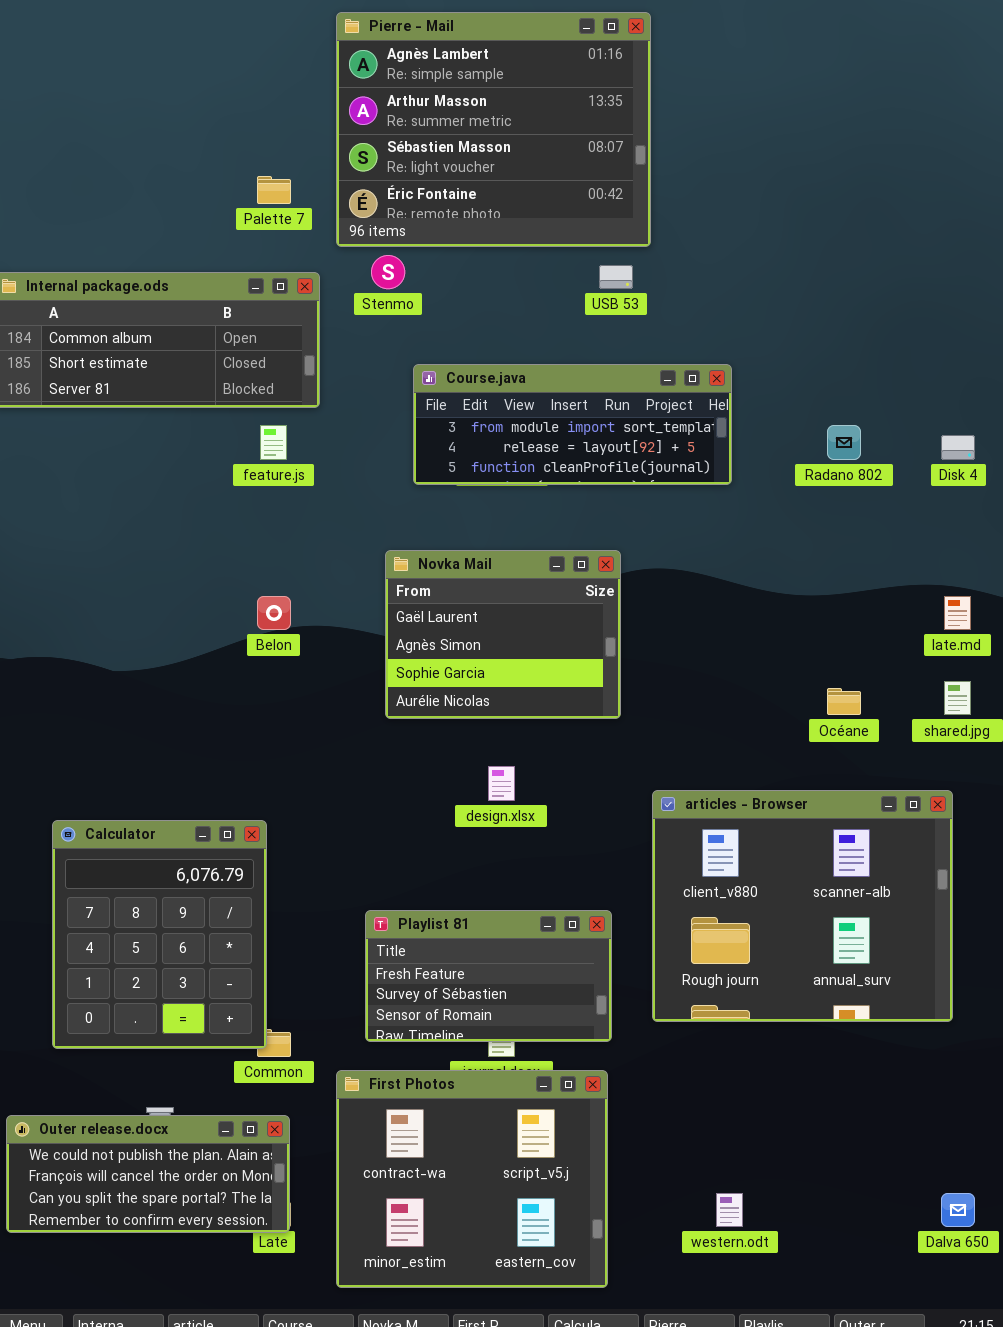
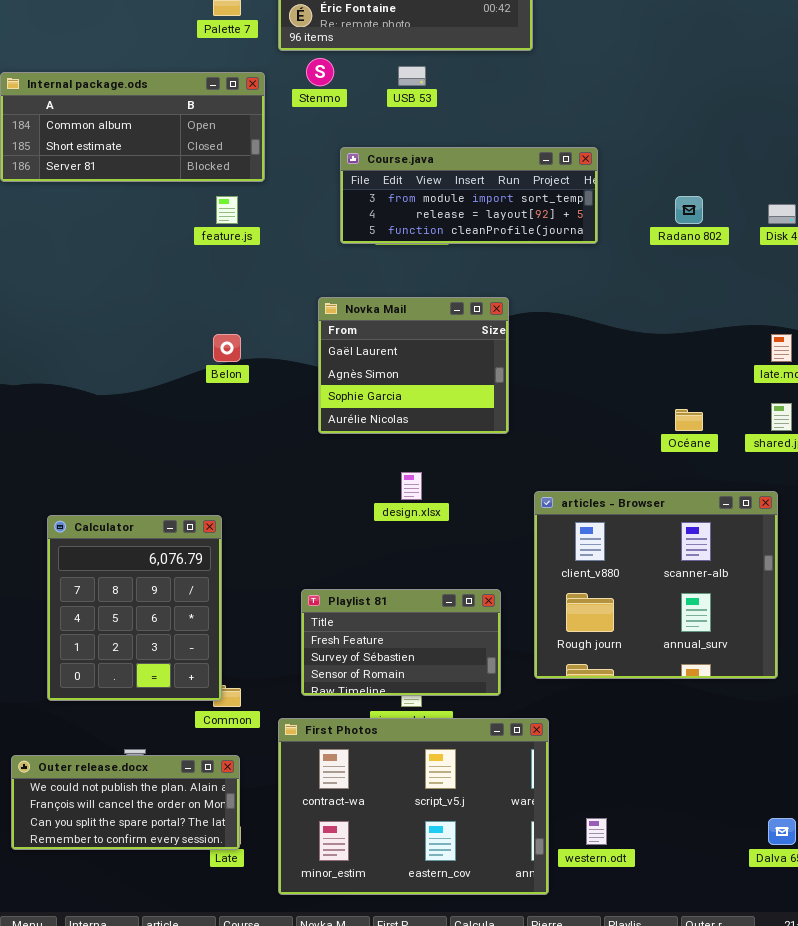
USB 53: [599,265,633,289] -> [398,66,426,86], moved
First Photos: [336,1070,608,1288] -> [278,718,549,895], resized

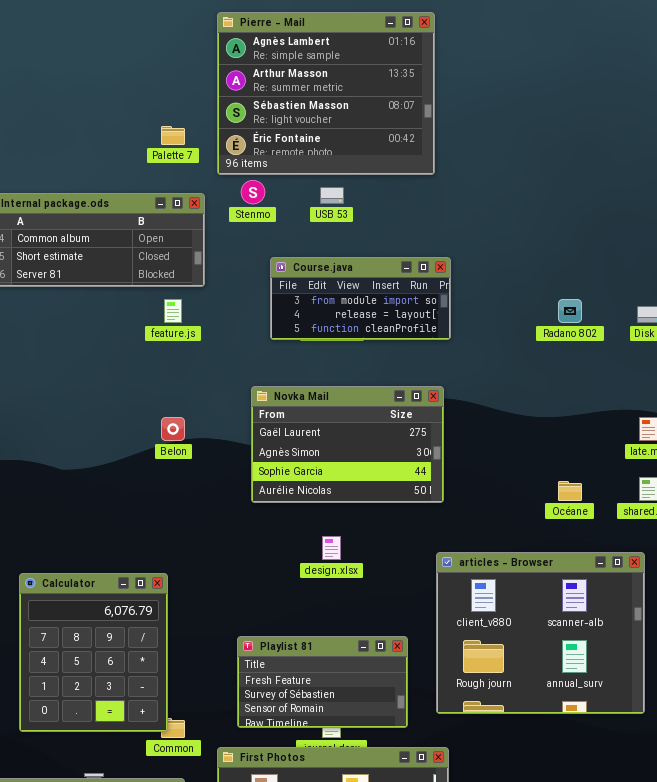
Course.java: [340,147,598,244] -> [270,257,451,340], resized
Novka Mail: [318,297,509,434] -> [251,386,444,503], resized

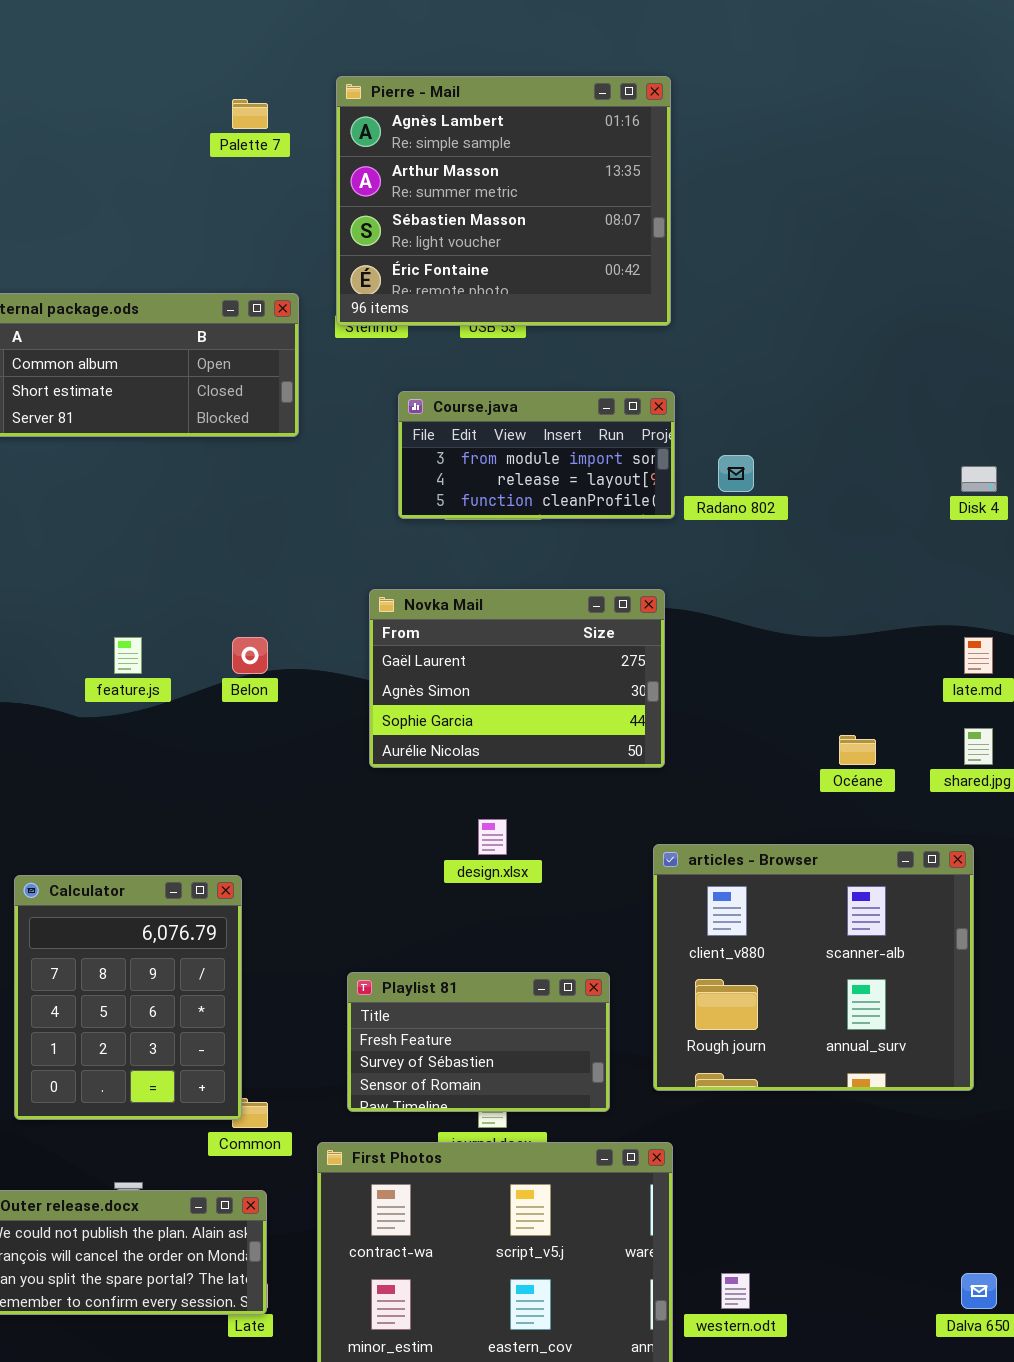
Pierre - Mail: [217,12,435,175] -> [336,76,671,326], moved
Palette 7: [161,126,185,145] -> [232,99,268,129], moved
feature.js: [164,299,182,323] -> [114,637,142,674], moved
Radano 802: [558,299,582,323] -> [718,455,754,492], moved

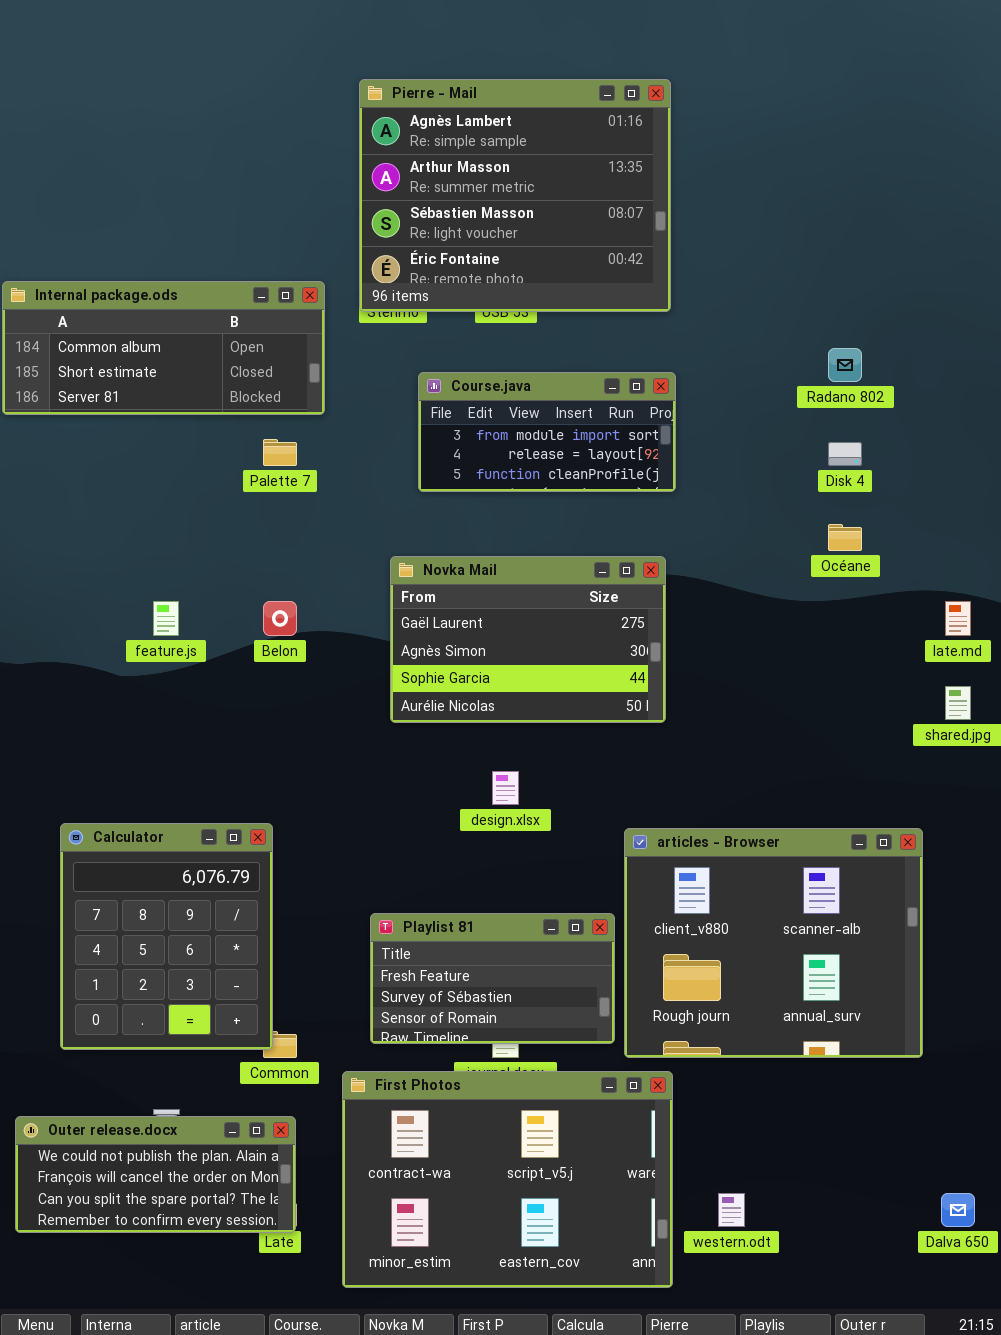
Palette 7: [232,99,268,129] -> [263,439,297,466], moved
Radano 802: [718,455,754,492] -> [828,348,862,382], moved
Disk 4: [961,466,997,492] -> [828,442,862,466], moved
Océane: [839,735,876,765] -> [828,524,862,551], moved
articles - Browser: [653,844,974,1091] -> [624,828,923,1058], moved

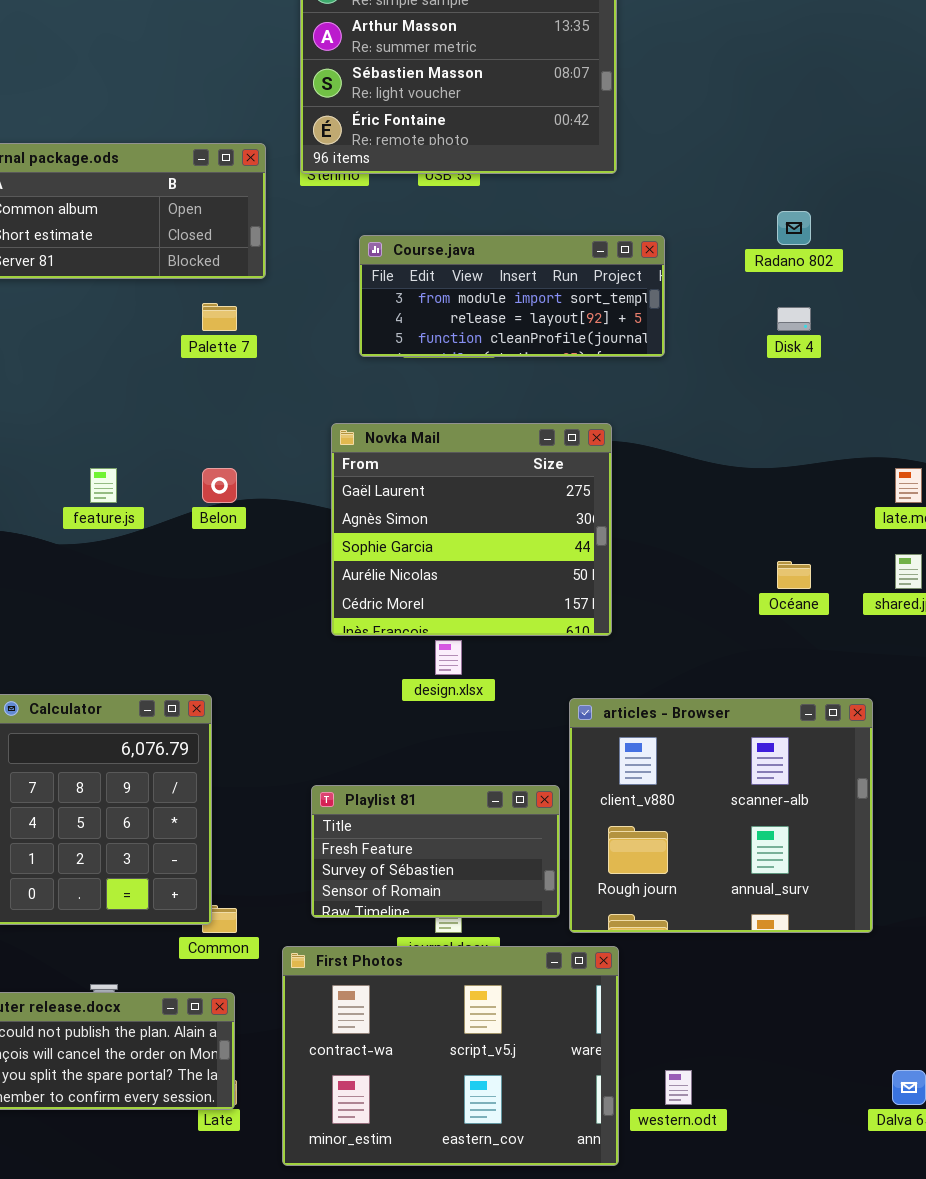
Course.java: [418,372,676,492] -> [359,235,665,357], resized
Océane: [828,524,862,551] -> [777,561,811,589], moved
Novka Mail: [390,556,666,723] -> [331,423,612,636], resized

